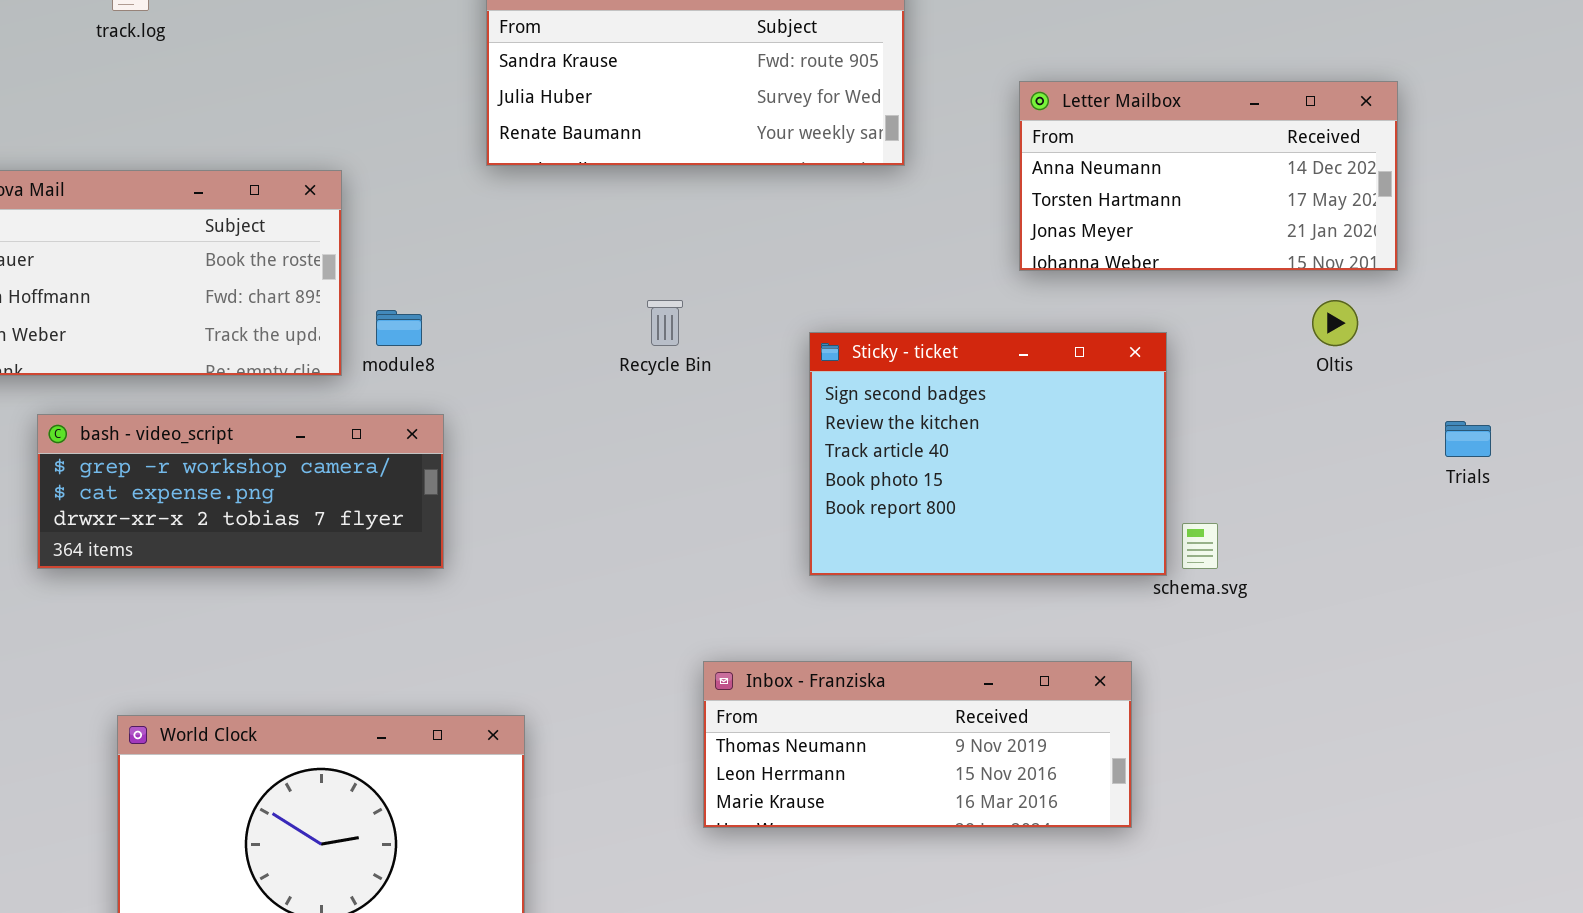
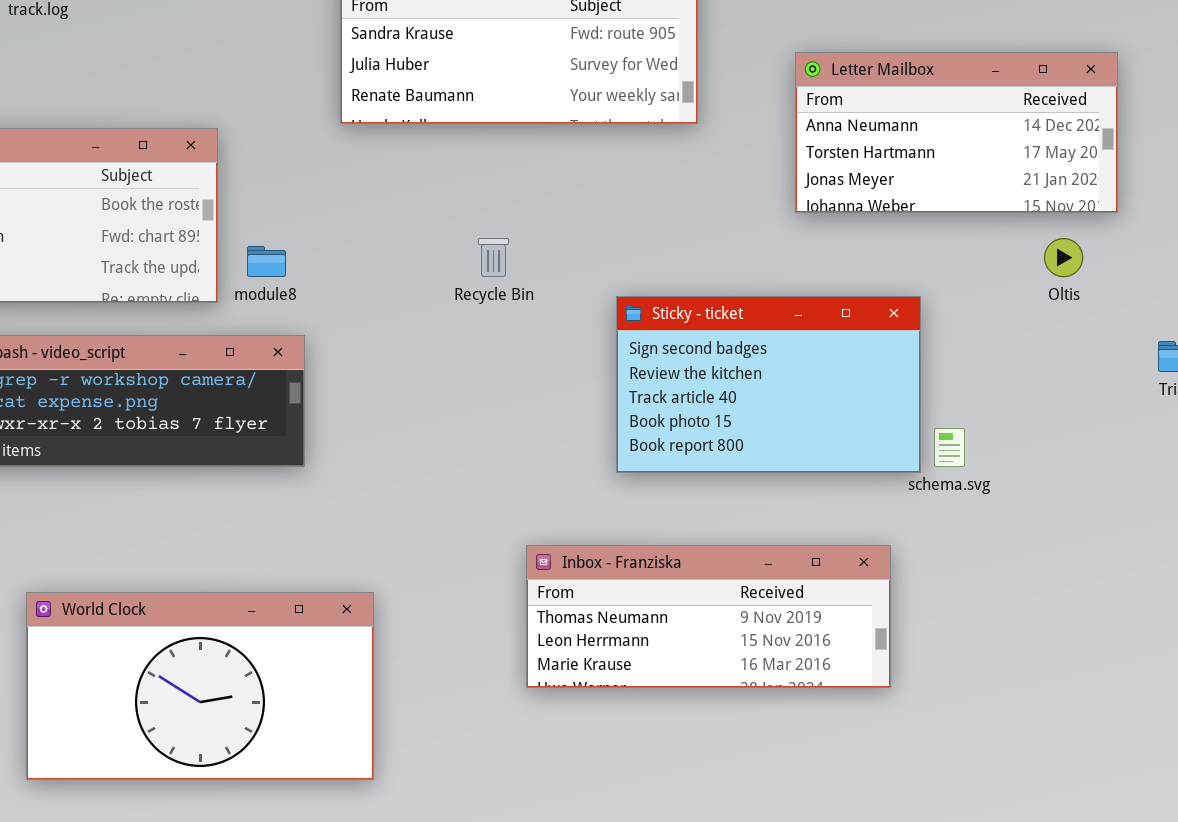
Sticky - ticket: [809,332,1167,576] -> [616,296,921,473], resized

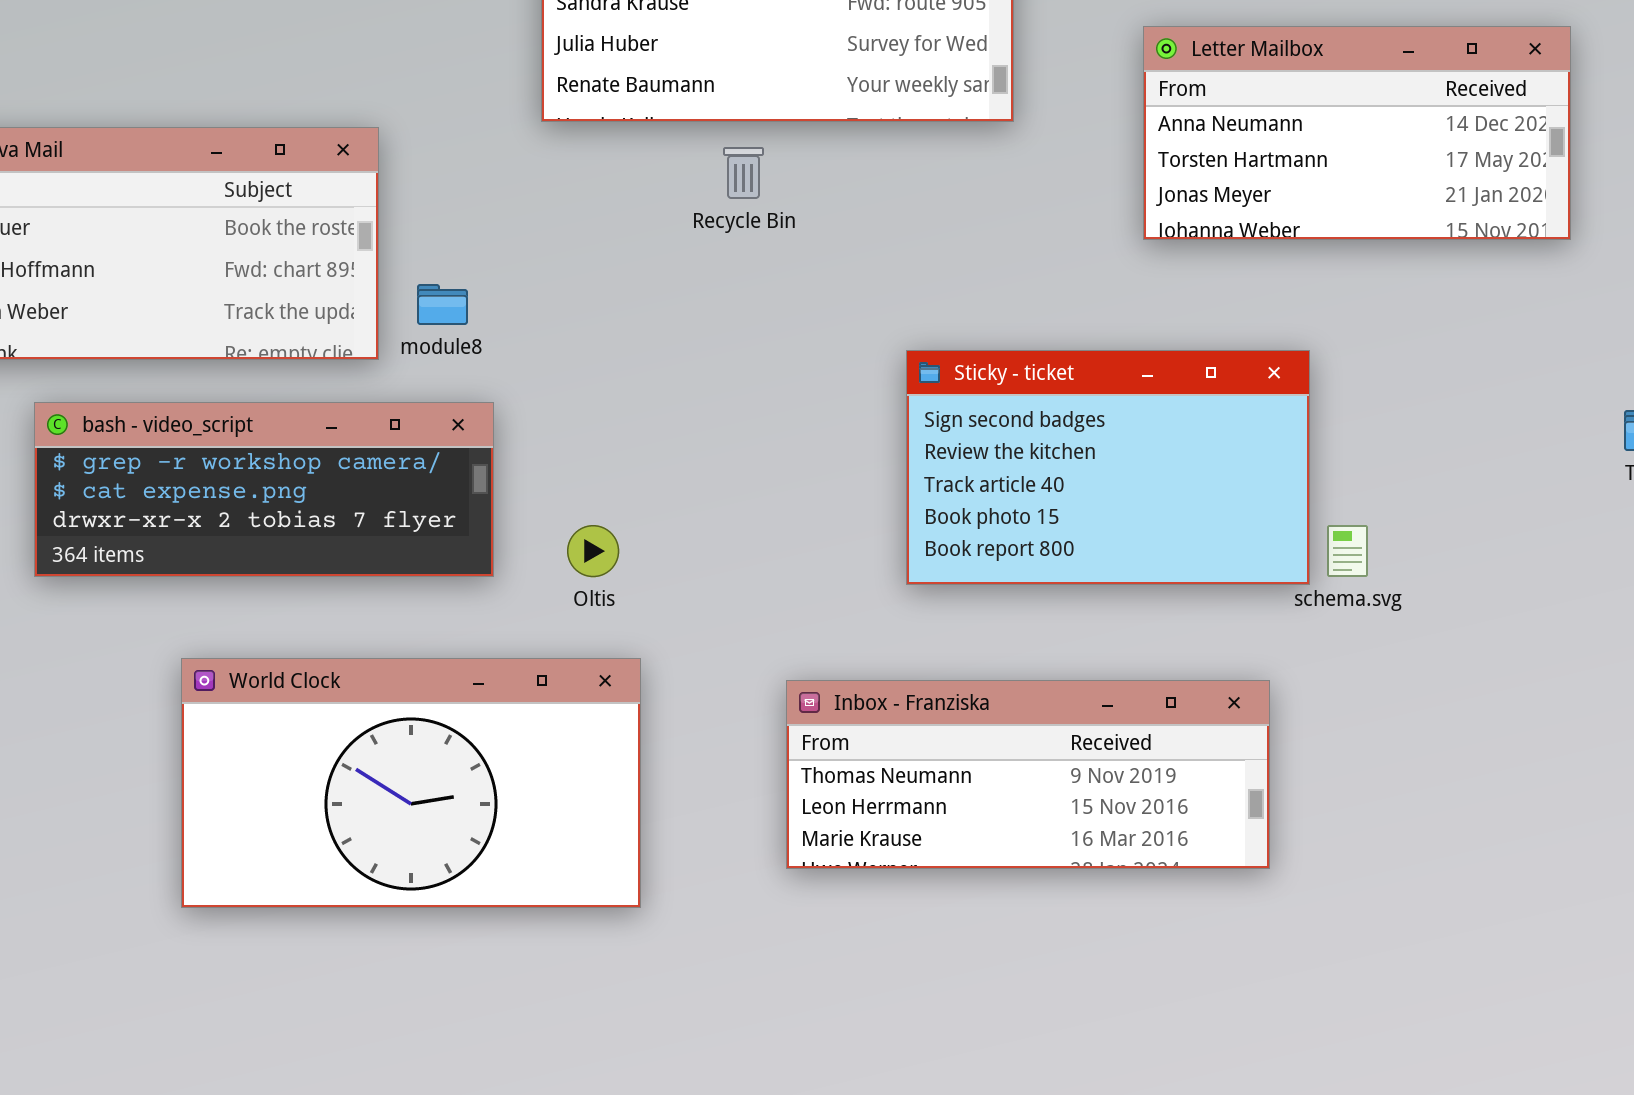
Recycle Bin: [478,238,509,277] -> [723,147,764,199], moved
Oltis: [1044,238,1083,277] -> [567,525,619,577], moved
World Clock: [26,592,374,780] -> [181,658,641,908], moved

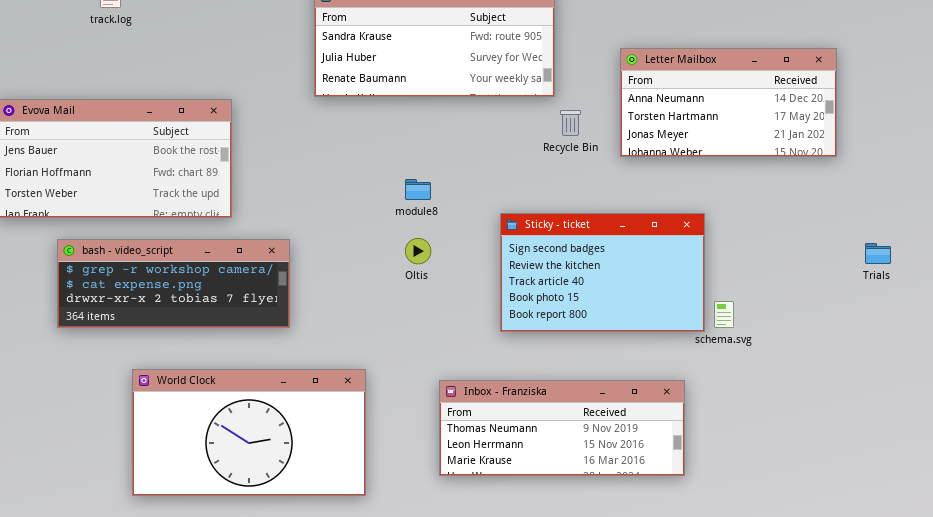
Recycle Bin: [723,147,764,199] -> [560,110,581,136], moved
module8: [417,284,468,325] -> [405,179,431,200], moved
Oltis: [567,525,619,577] -> [405,238,431,264], moved

